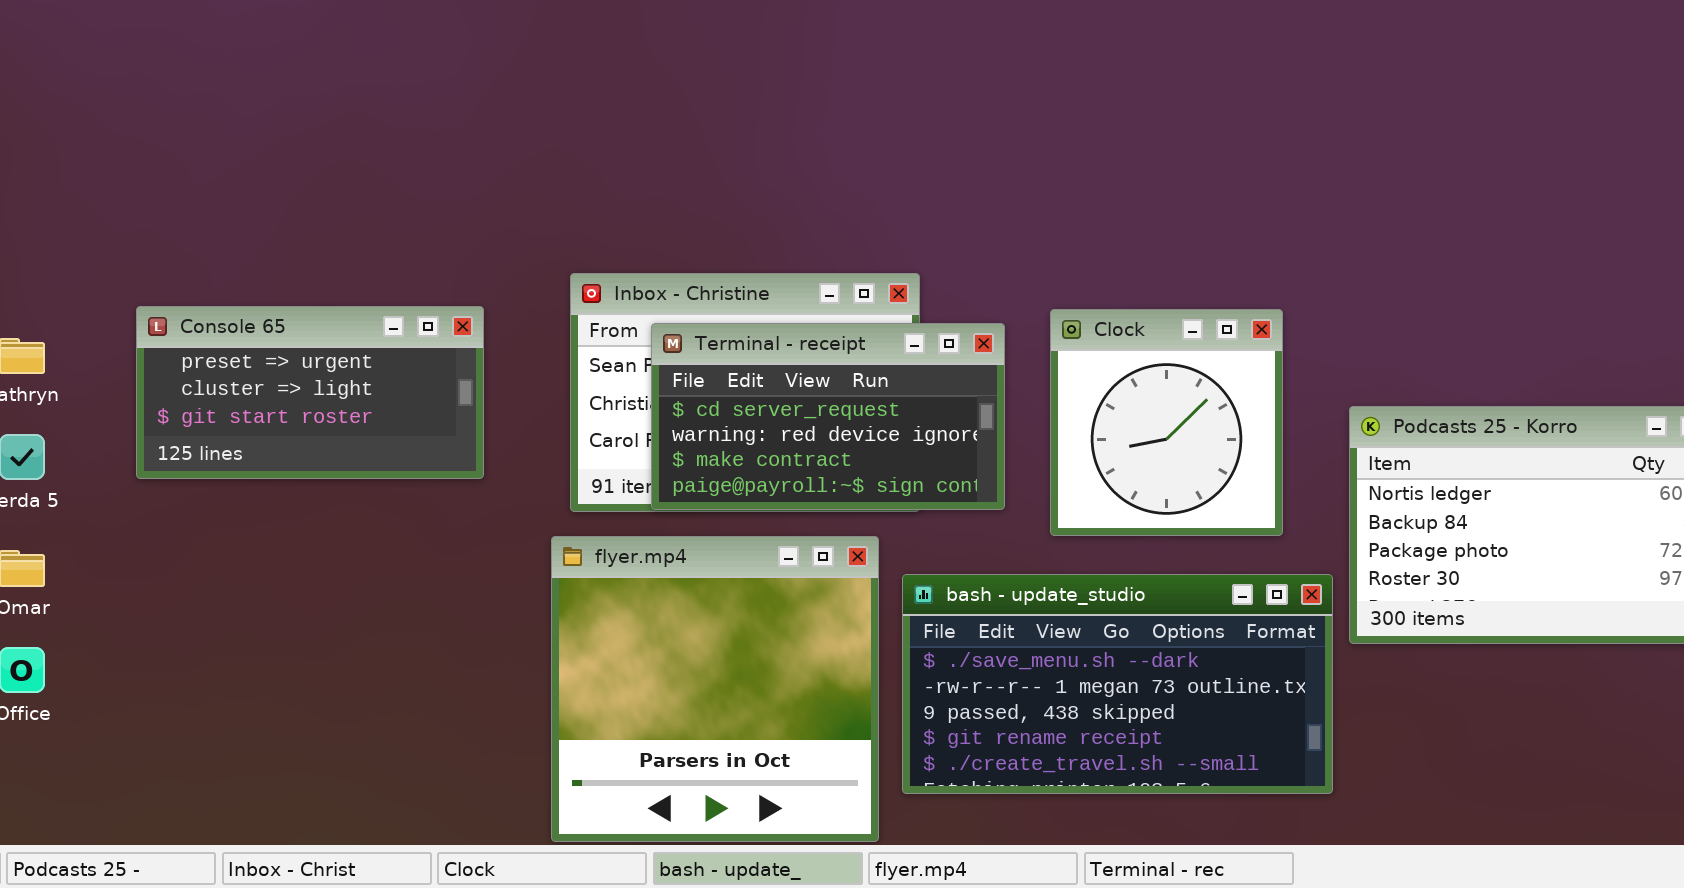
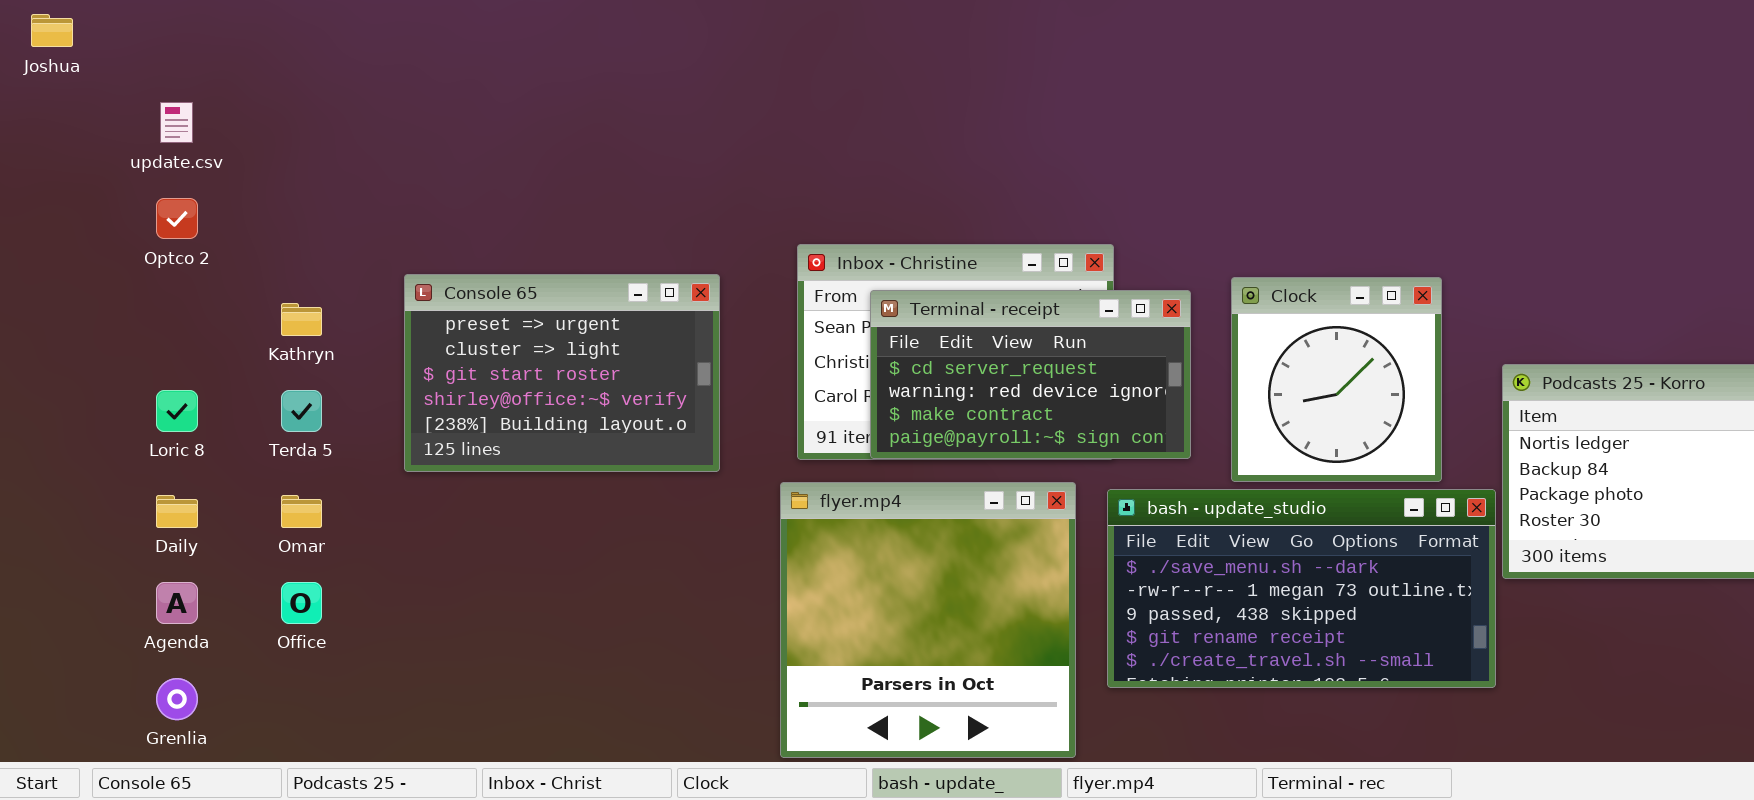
Console 65: [136,306,484,479] -> [404,274,720,472], resized
bash - update_studio: [902,574,1333,794] -> [1107,489,1496,688], moved

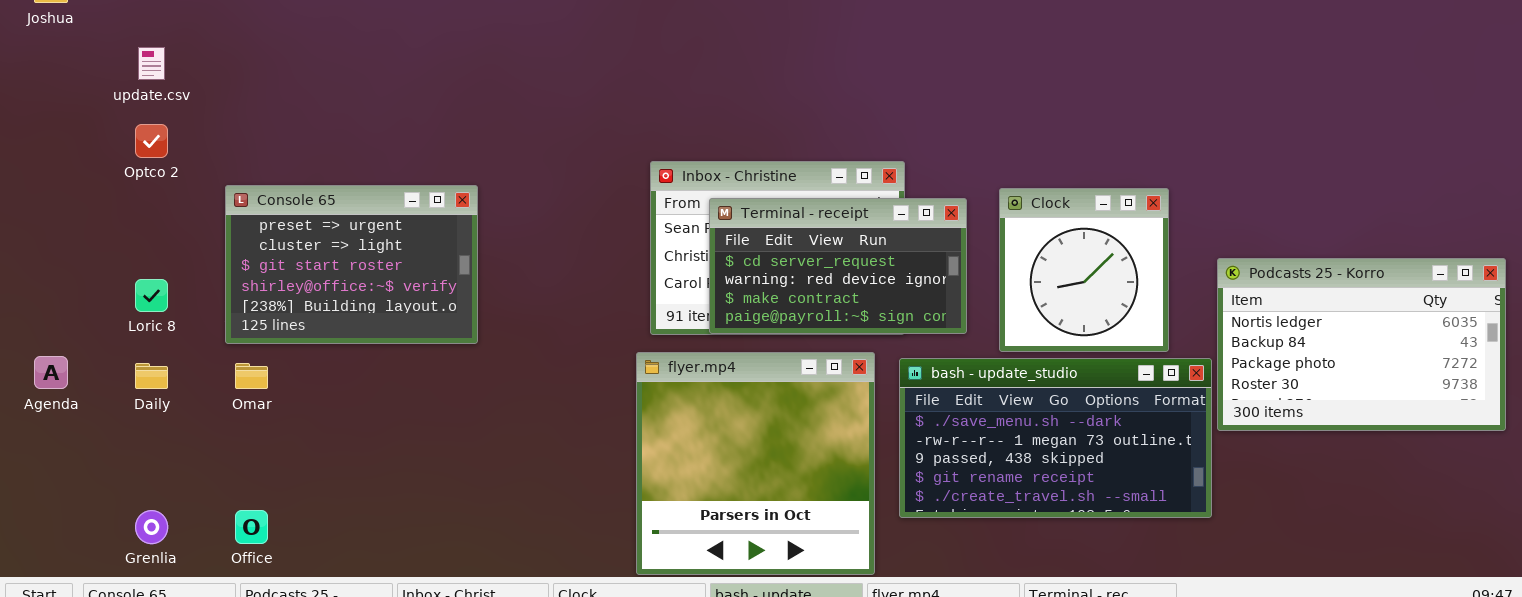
Console 65: [404,274,720,472] -> [225,185,478,344], moved
Agenda: [156,582,198,624] -> [34,356,68,389], moved
Office: [281,582,322,624] -> [235,510,268,544], moved

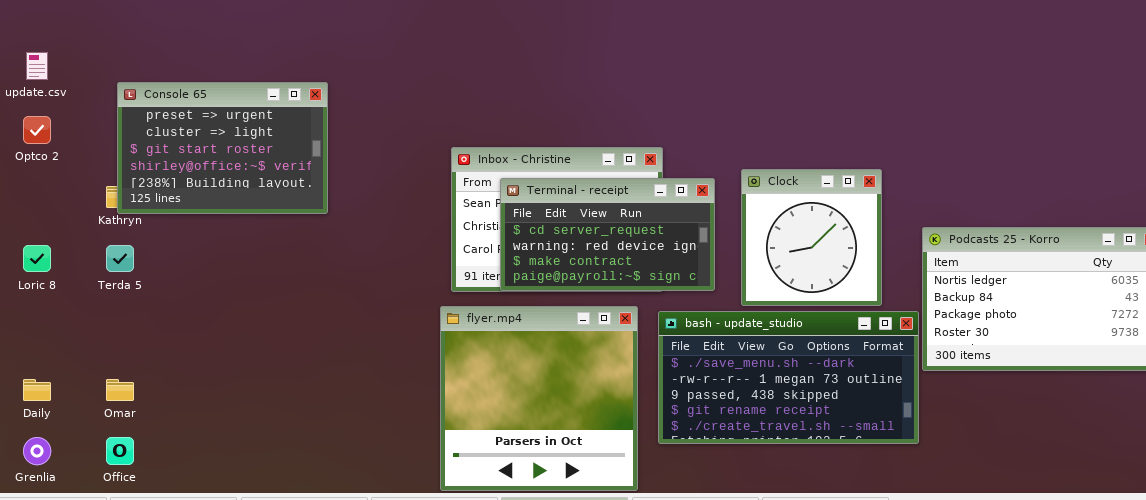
Console 65: [225,185,478,344] -> [117,82,328,214], moved
Daily: [135,363,168,389] -> [23,379,51,401], moved
Omar: [235,363,268,389] -> [106,379,134,401], moved

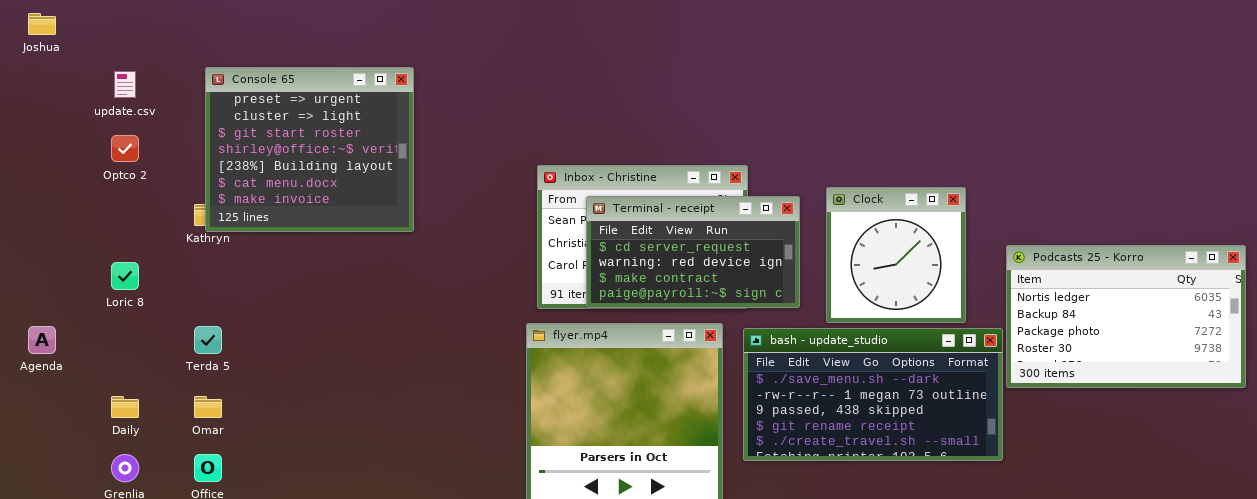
Console 65: [117,82,328,214] -> [205,67,414,232], resized
Terda 5: [106,245,134,272] -> [194,326,222,354], moved

